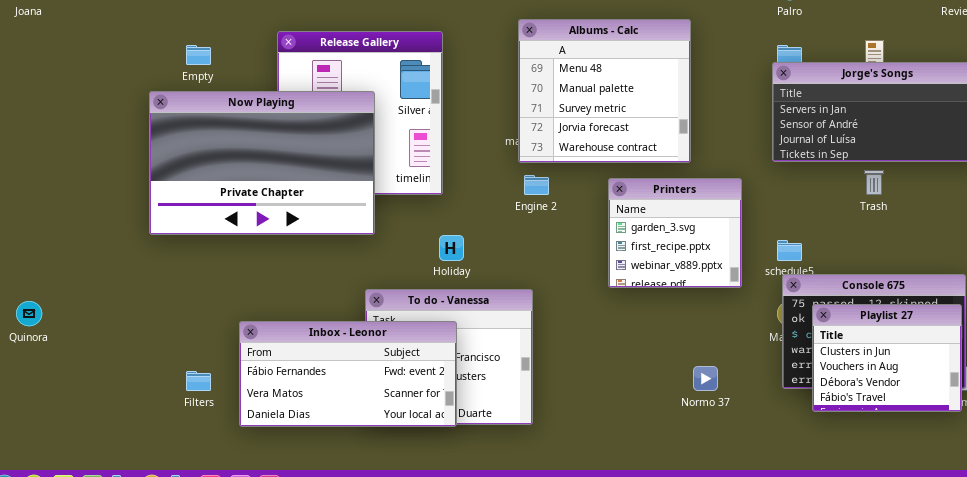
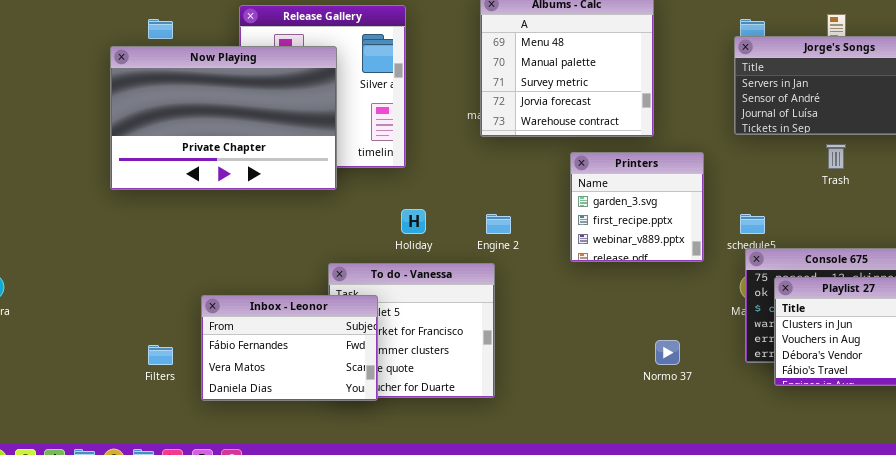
Now Playing: [149,91,375,235] -> [110,46,337,190], moved
Engine 2: [524,175,549,195] -> [486,214,511,234], moved
Inbox - Leonor: [239,321,457,427] -> [201,295,378,401], resized

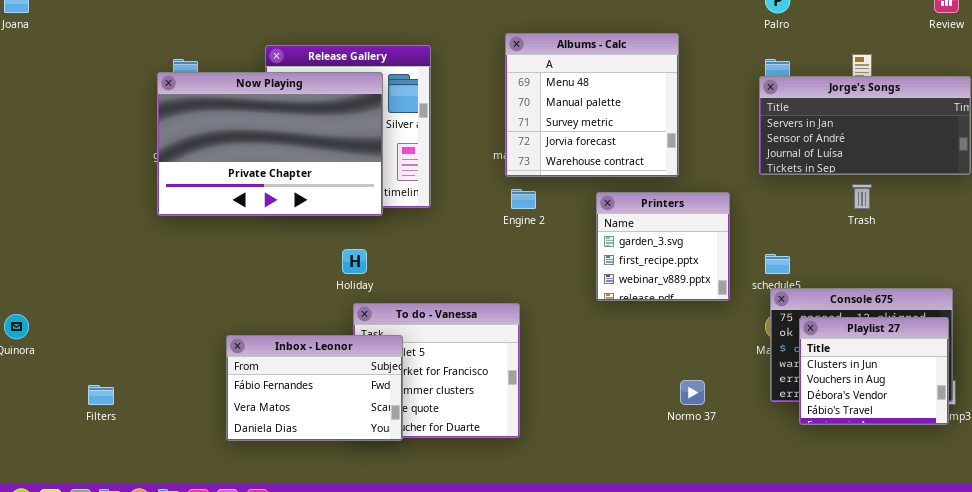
Now Playing: [110,46,337,190] -> [157,72,383,216], moved
Holiday: [401,209,426,234] -> [342,249,367,274], moved
Engine 2: [486,214,511,234] -> [511,189,536,209], moved
Filters: [148,345,173,365] -> [88,385,114,405], moved

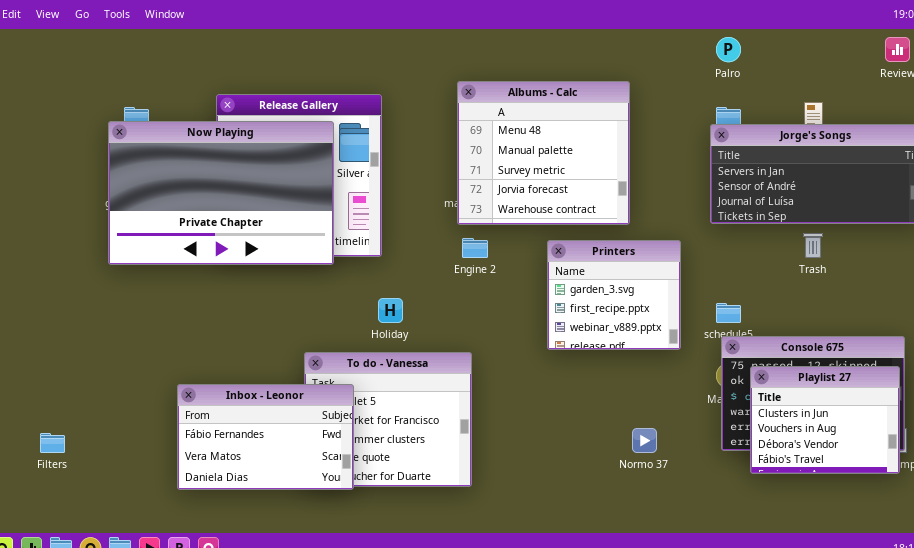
Holiday: [342,249,367,274] -> [378,298,403,323], moved

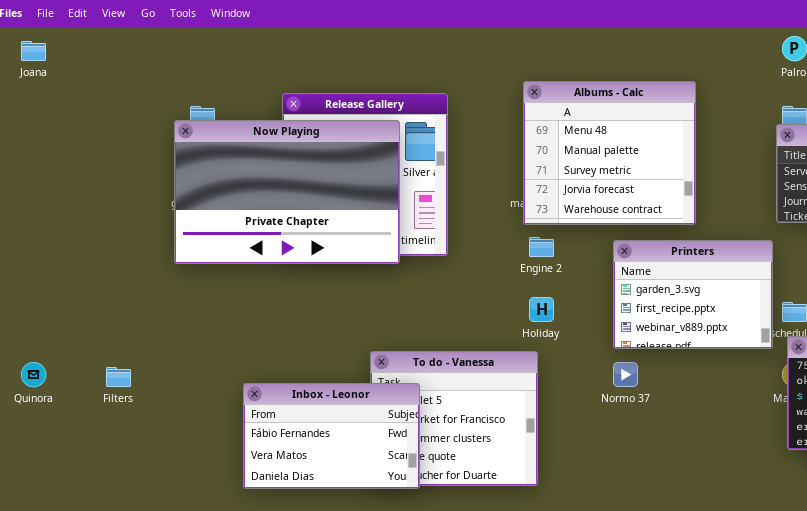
Printers: [547,240,681,350] -> [613,240,773,349], resized
Holiday: [378,298,403,323] -> [529,297,554,322], moved
Normo 37: [632,428,657,453] -> [613,362,638,387], moved
Filters: [40,433,65,453] -> [106,367,131,387], moved

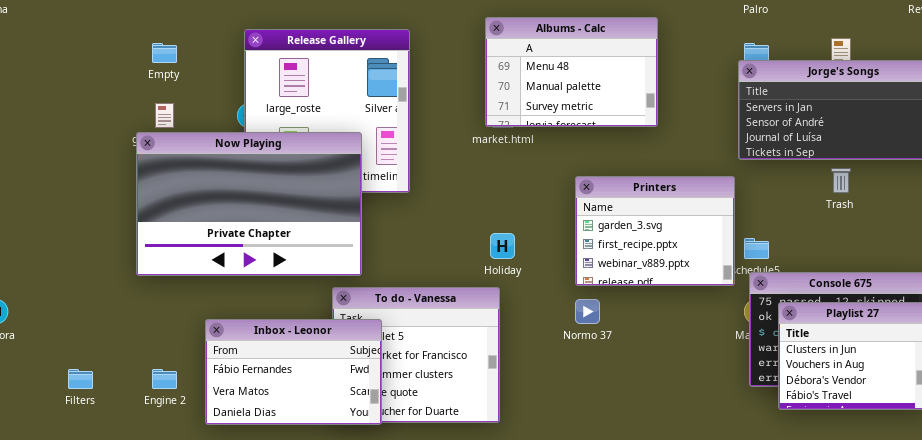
Albums - Calc: [523,81,696,225] -> [485,17,658,127], resized
Now Playing: [174,120,400,264] -> [136,132,362,276], moved
Engine 2: [529,237,554,257] -> [152,369,177,389], moved
Filters: [106,367,131,387] -> [68,369,93,389], moved

